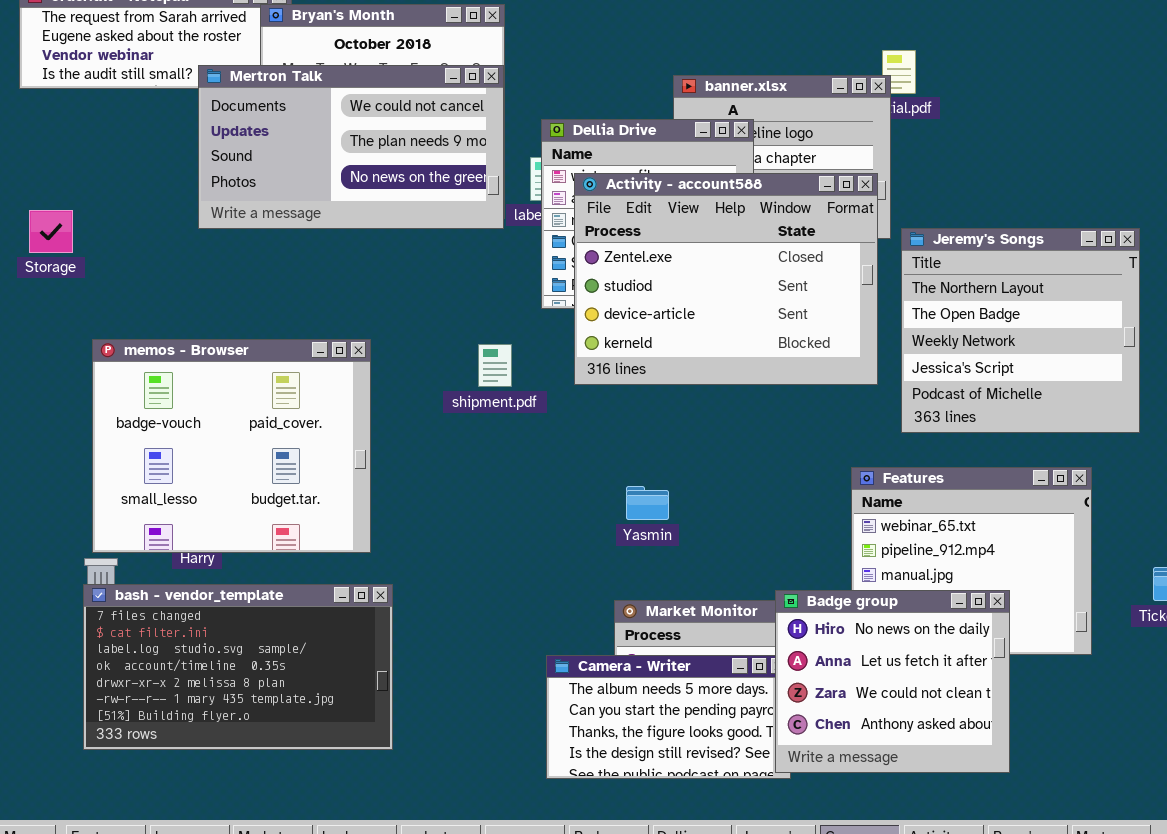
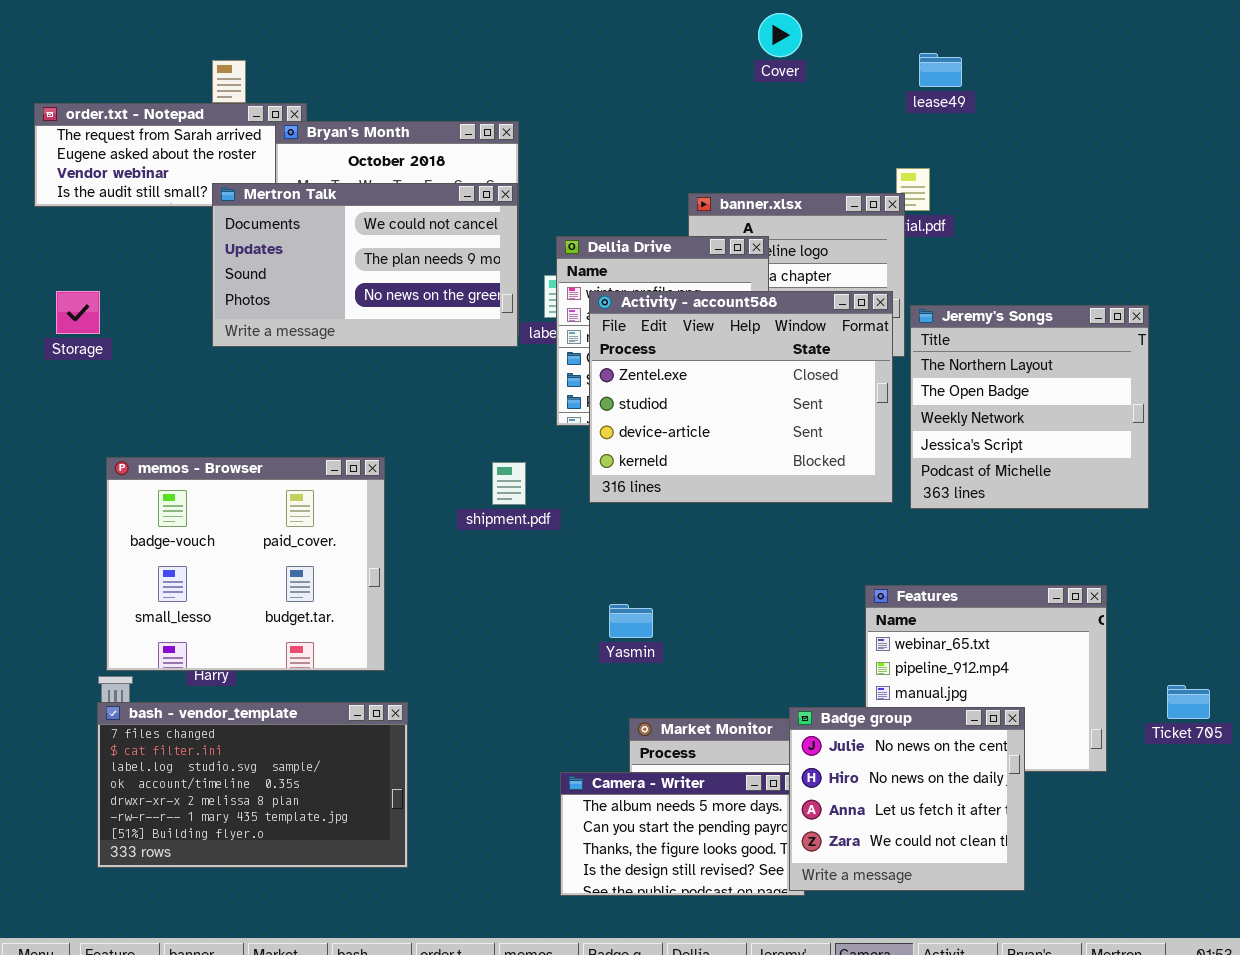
Storage: [29,210,73,253] -> [56,291,100,334], moved
Jeremy's Songs: [901,228,1140,433] -> [910,305,1149,509], moved
Yasmin: [626,486,669,520] -> [609,604,653,638], moved
Badge group: [775,590,1010,773] -> [789,707,1025,891], scrolled up 1 row

